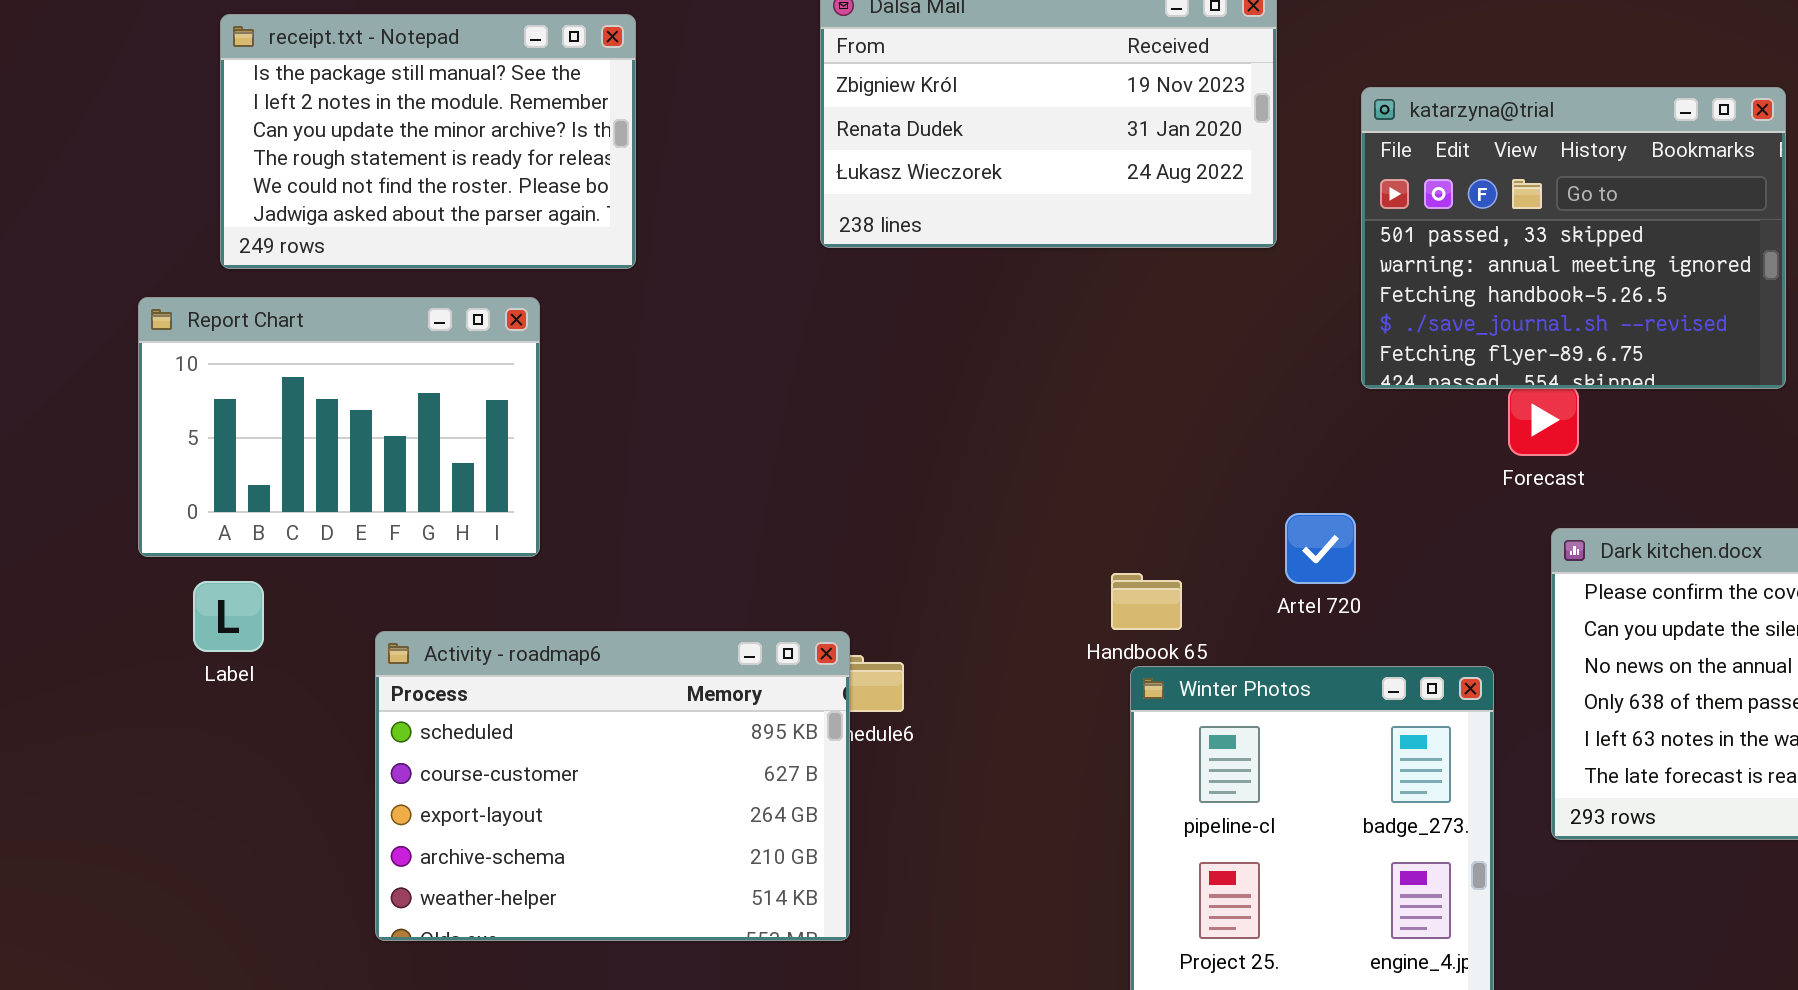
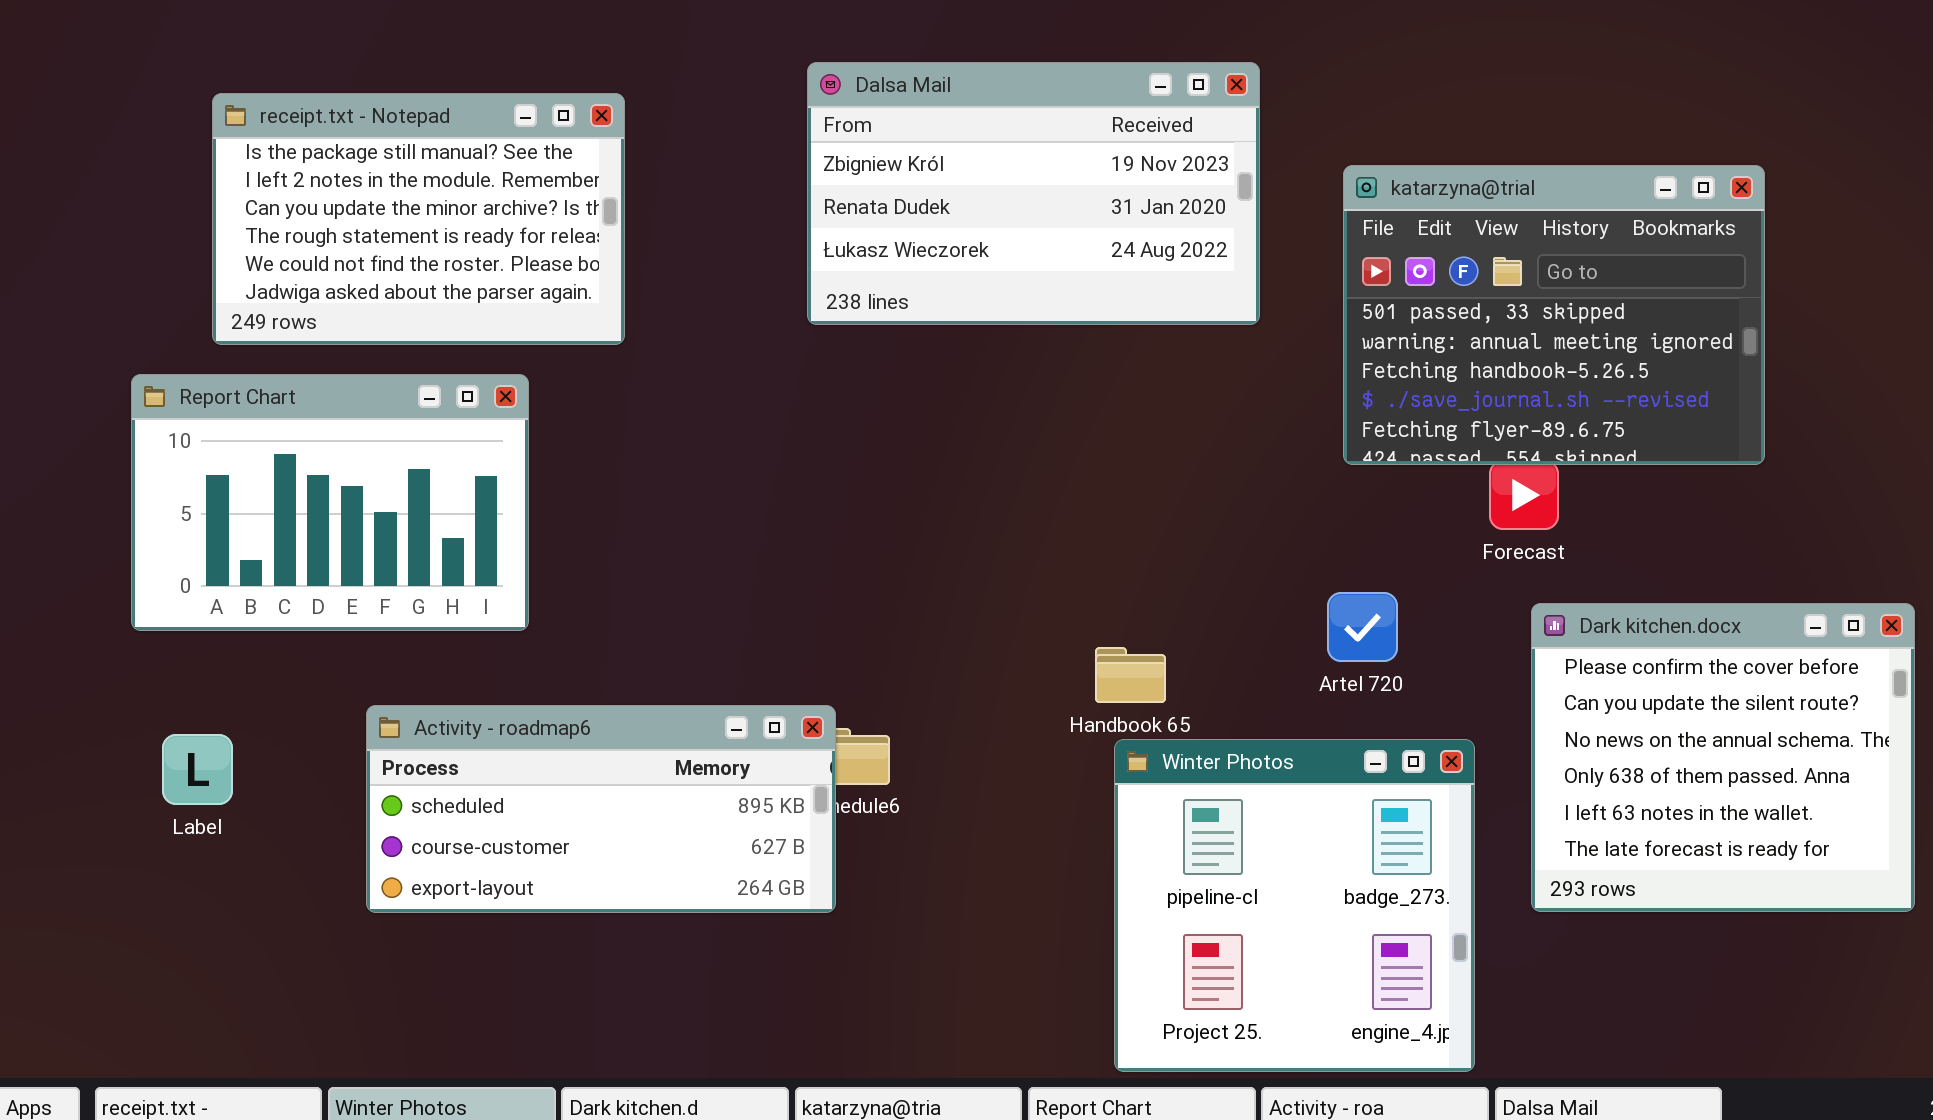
Artel 720: [1285,513,1356,584] -> [1327,592,1398,662], moved
Label: [193,581,264,652] -> [162,734,233,805], moved
Activity - roadmap6: [375,631,850,941] -> [366,705,836,913], resized

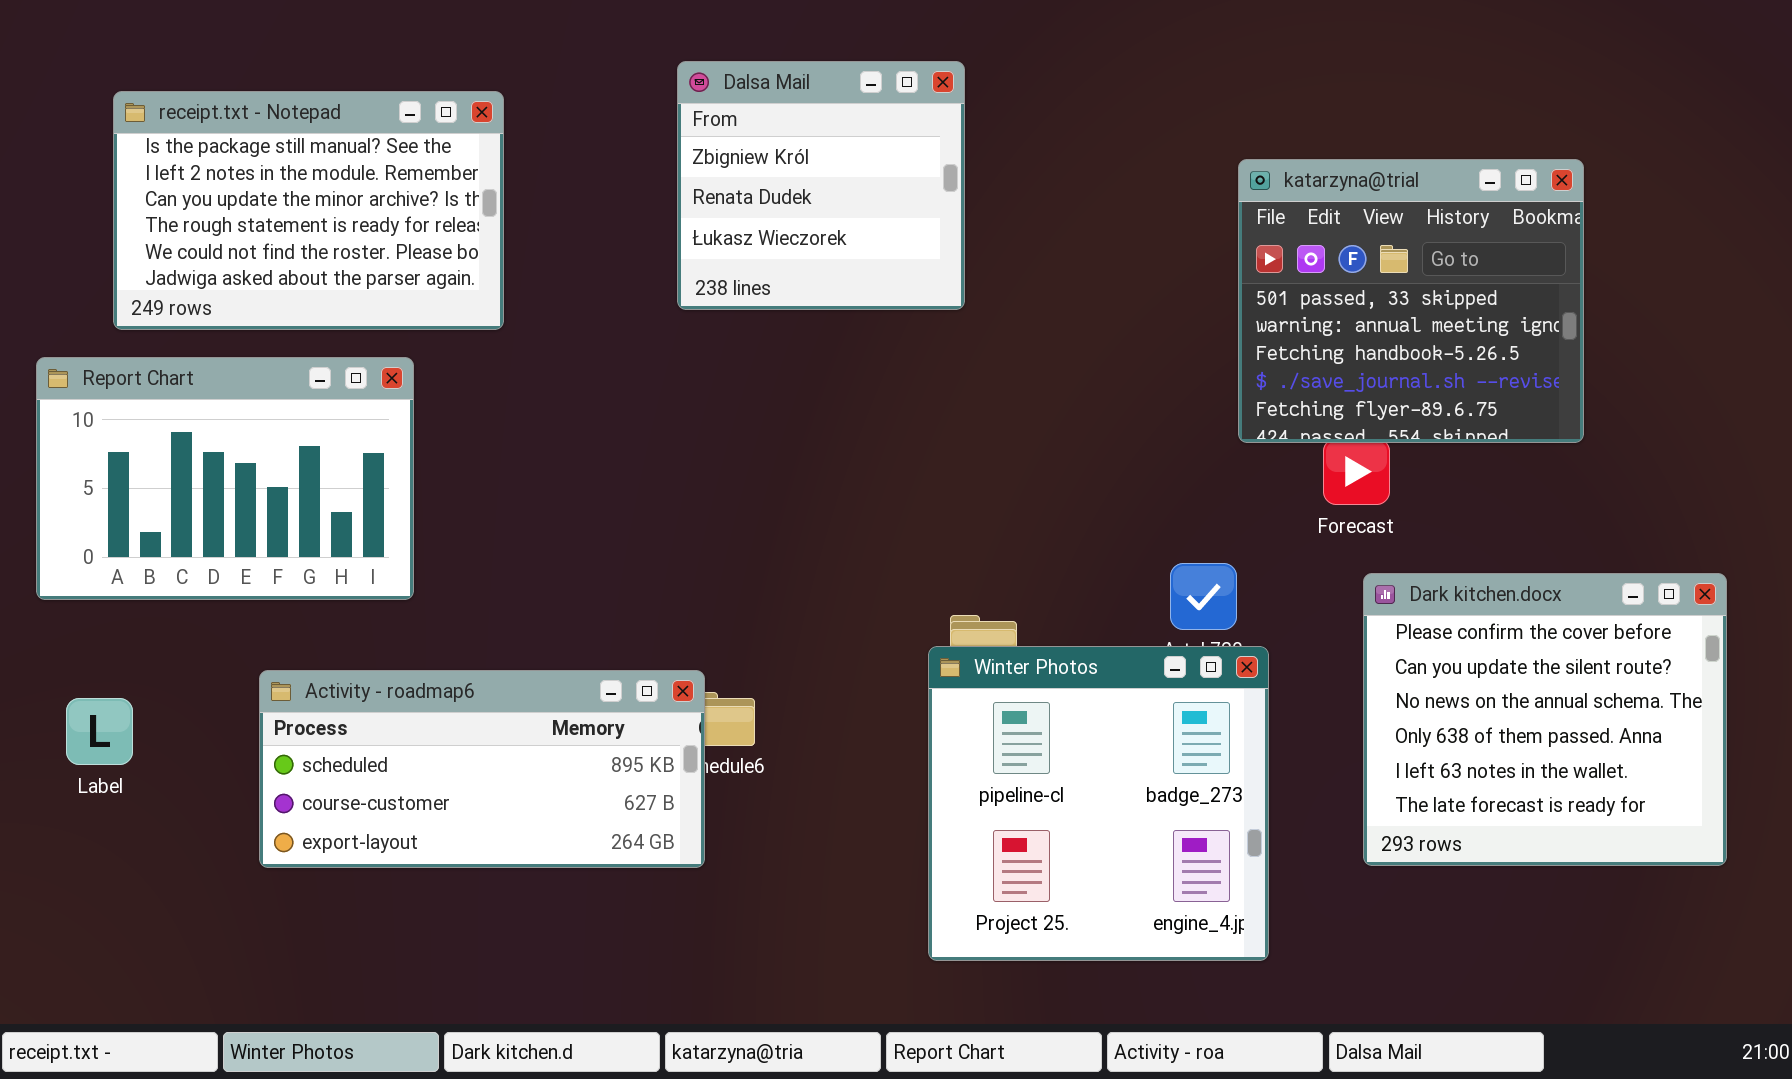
Dalsa Mail: [807,62,1260,325] -> [677,61,965,310], resized
katarzyna@trial: [1343,165,1765,465] -> [1238,159,1584,443], resized
Winter Photos: [1114,739,1475,1072] -> [928,646,1269,961], moved

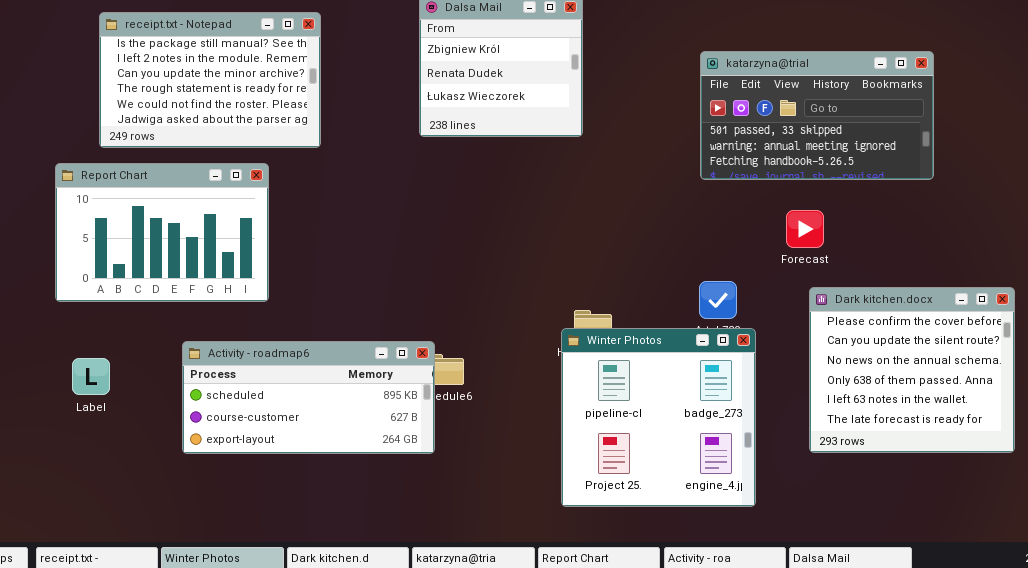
katarzyna@trial: [1238,159,1584,443] -> [700,51,934,180], resized

